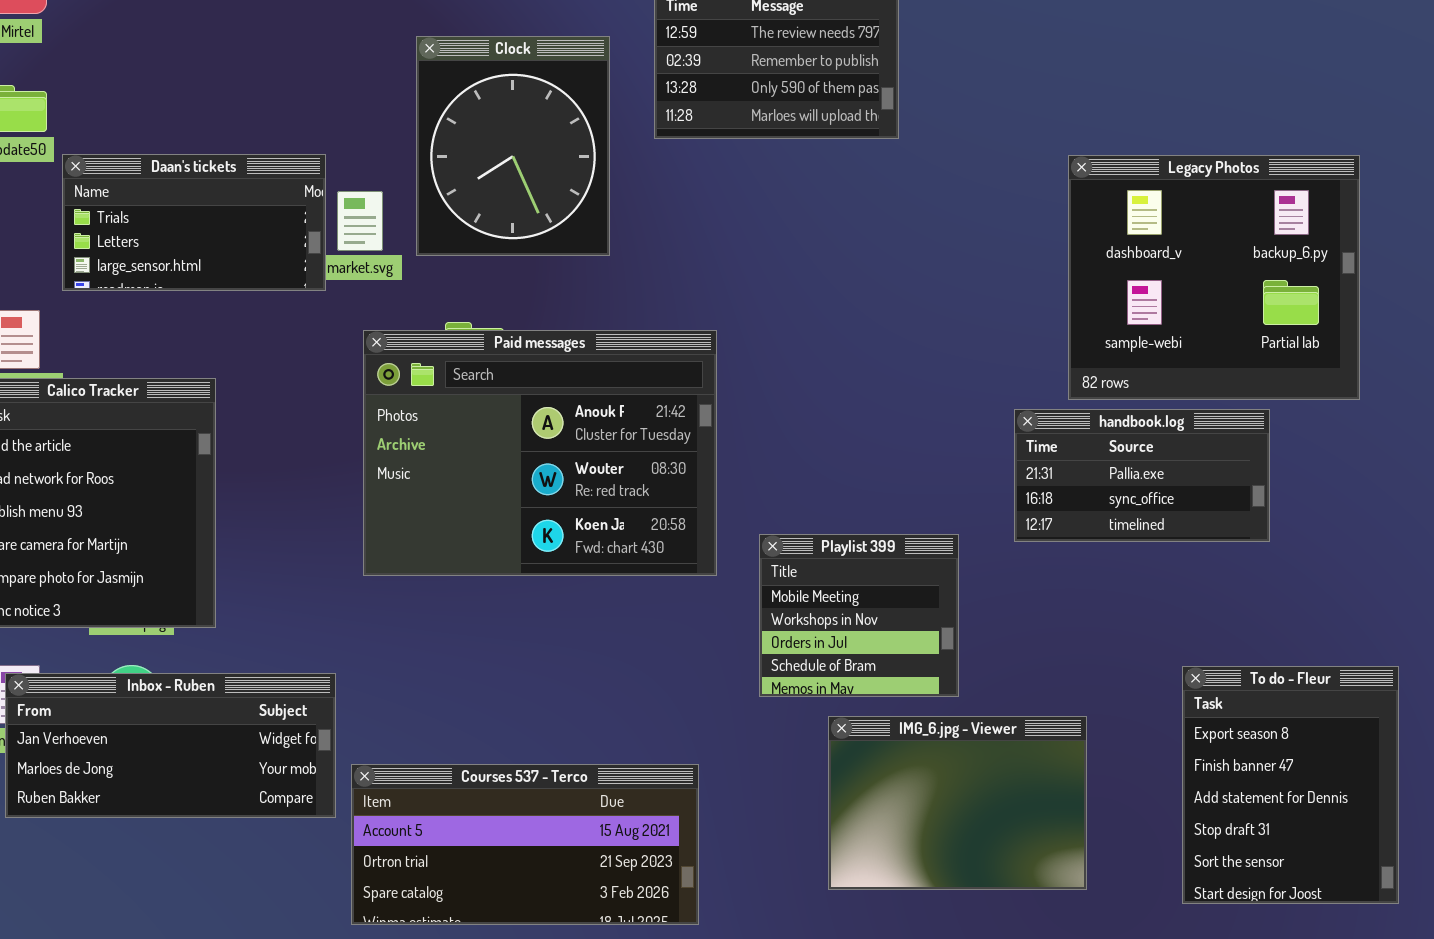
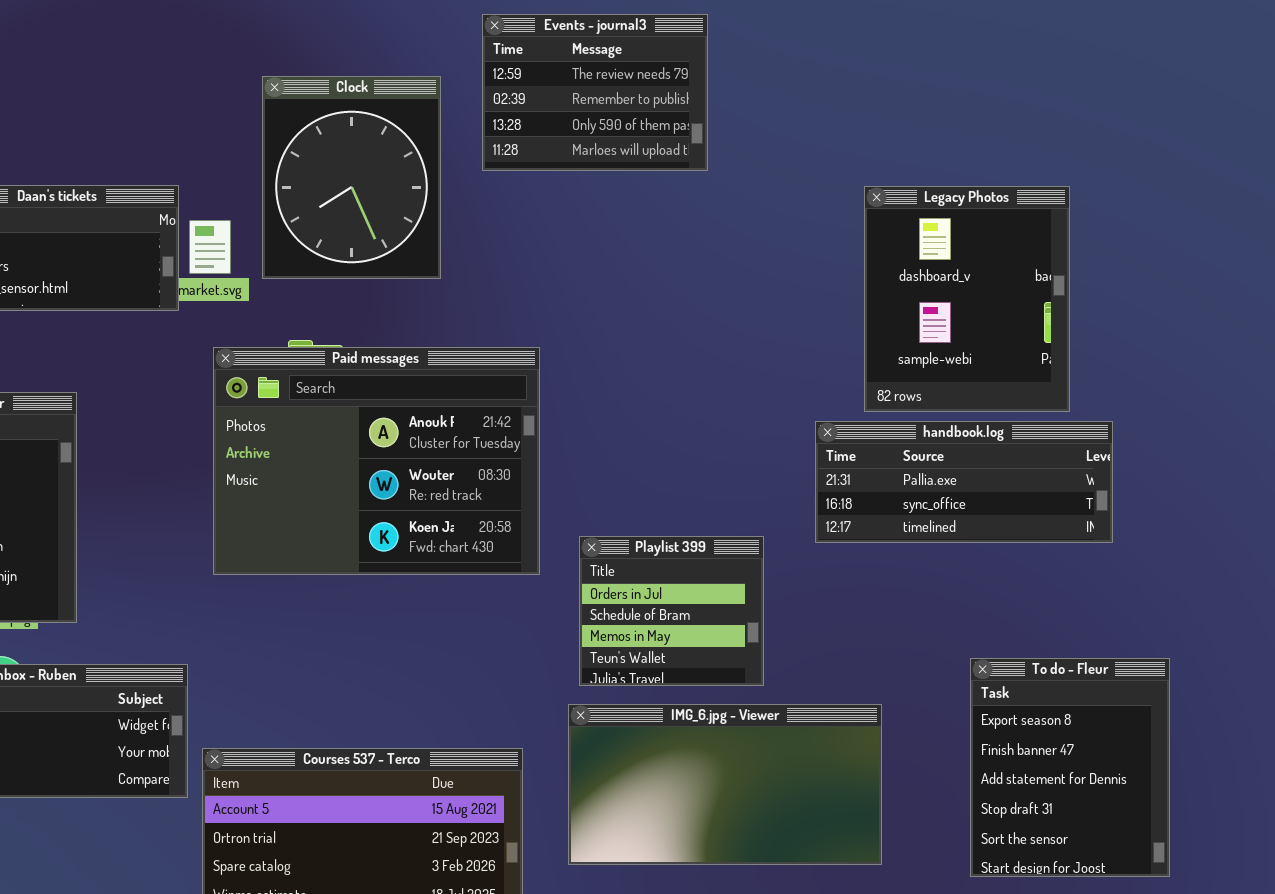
Legacy Photos: [1068,155,1360,400] -> [864,186,1070,412], resized
handbook.log: [1014,409,1270,542] -> [815,421,1113,543], resized
Playlist 399: [759,534,959,697] -> [579,536,764,686], scrolled down 2 rows
IMG_6.jpg - Viewer: [828,716,1087,890] -> [568,704,882,865], resized

